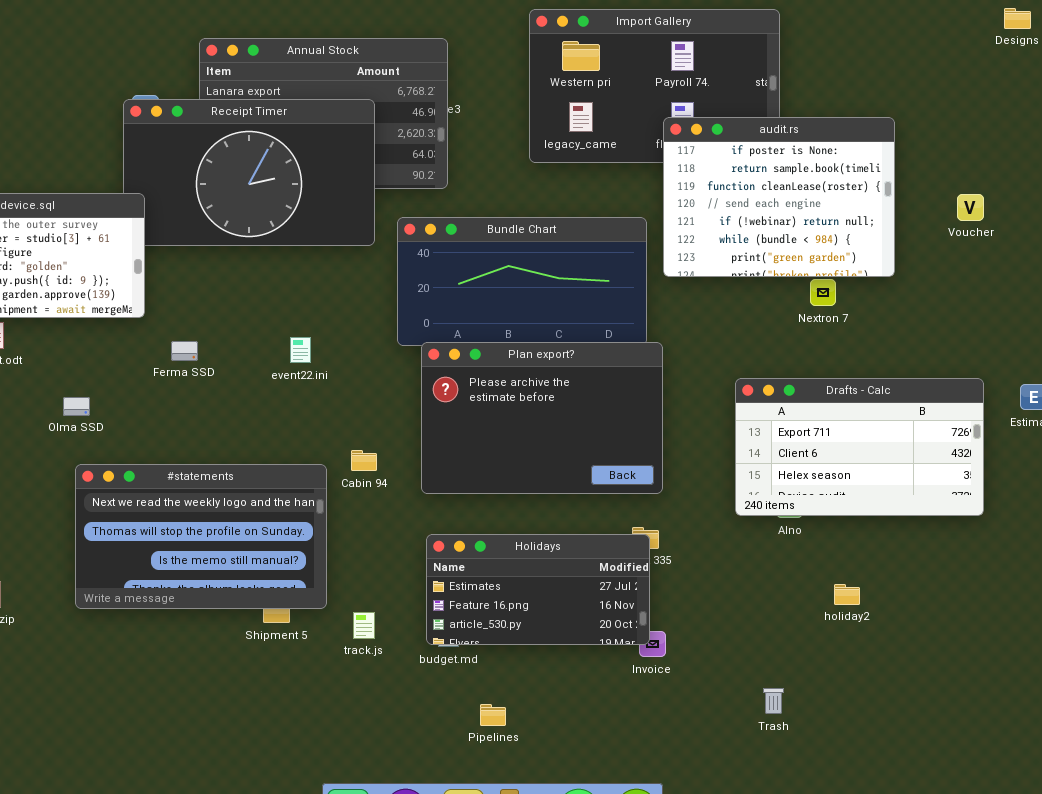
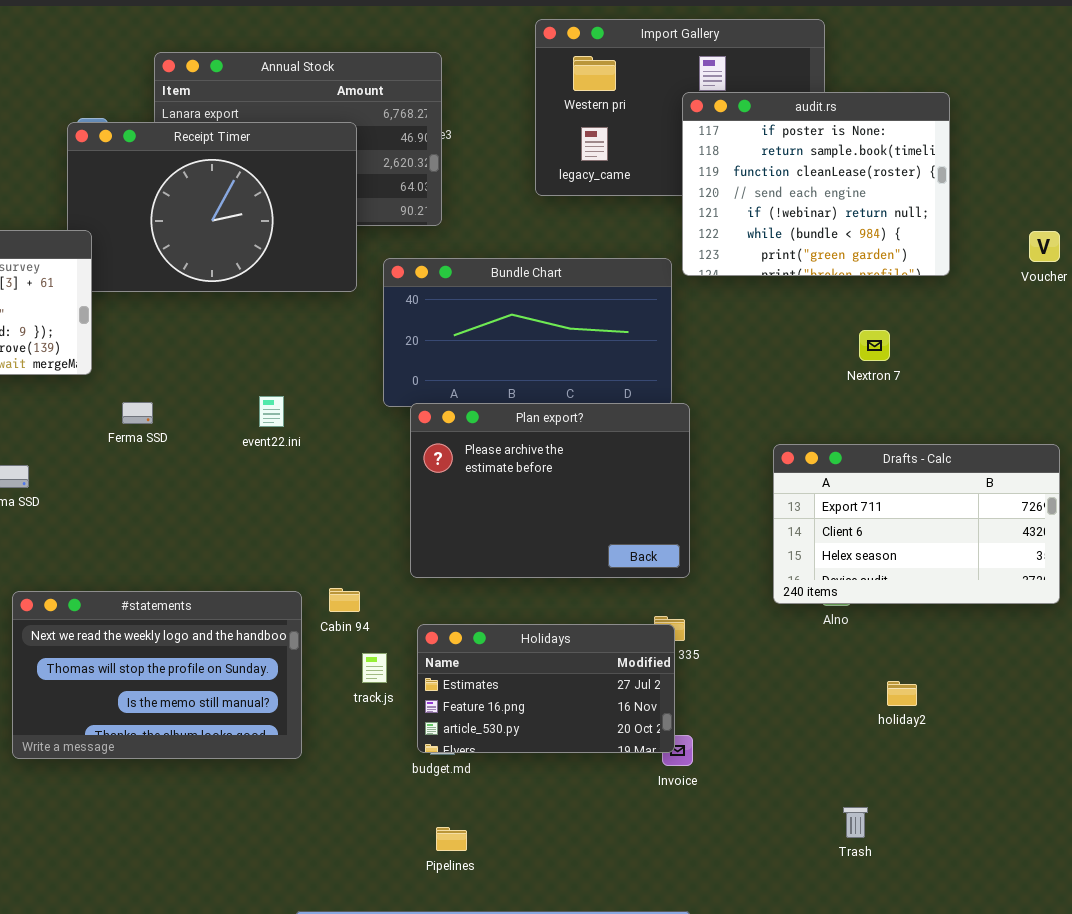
audit.rs: [663,117,895,277] -> [682,92,950,276], moved
Cabin 94: [351,450,377,471] -> [329,588,360,612], moved
#statements: [75,464,327,609] -> [12,591,302,759], moved
track.js: [353,612,375,639] -> [362,653,387,683], moved
Trash: [763,688,784,714] -> [843,807,868,838], moved
Pipelines: [480,704,506,726] -> [436,827,467,851], moved

